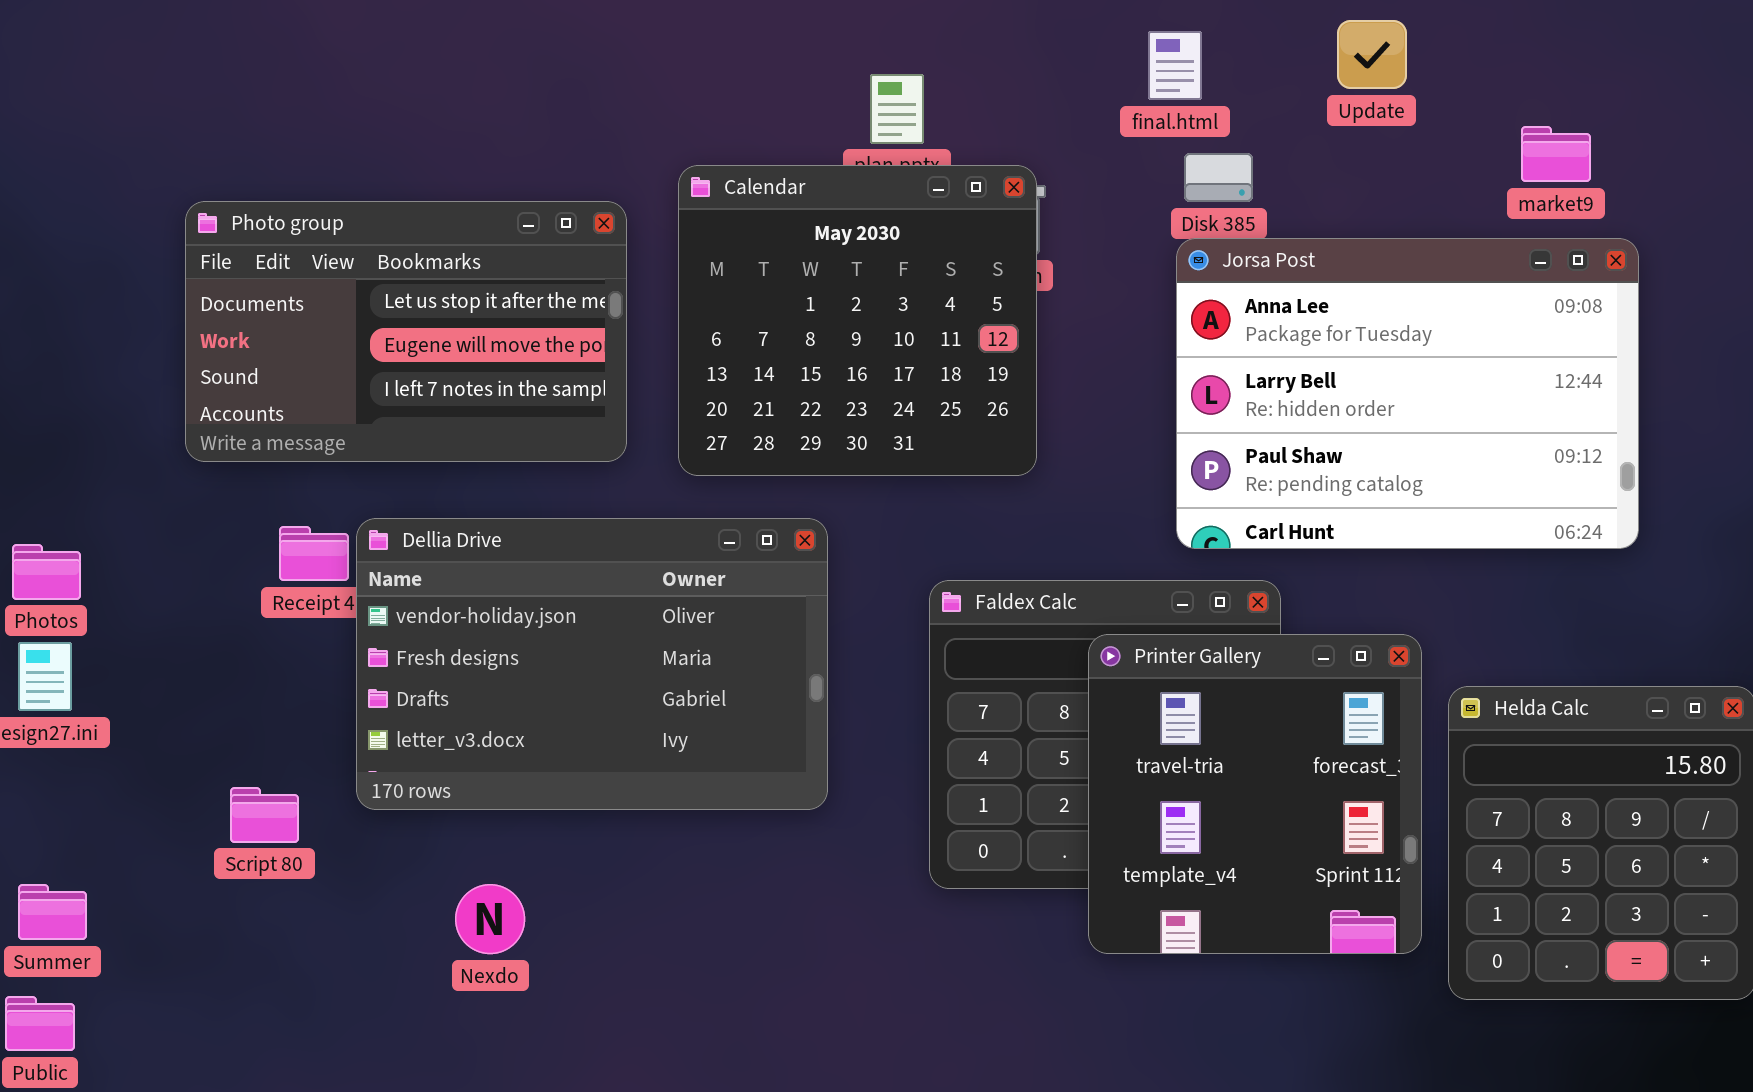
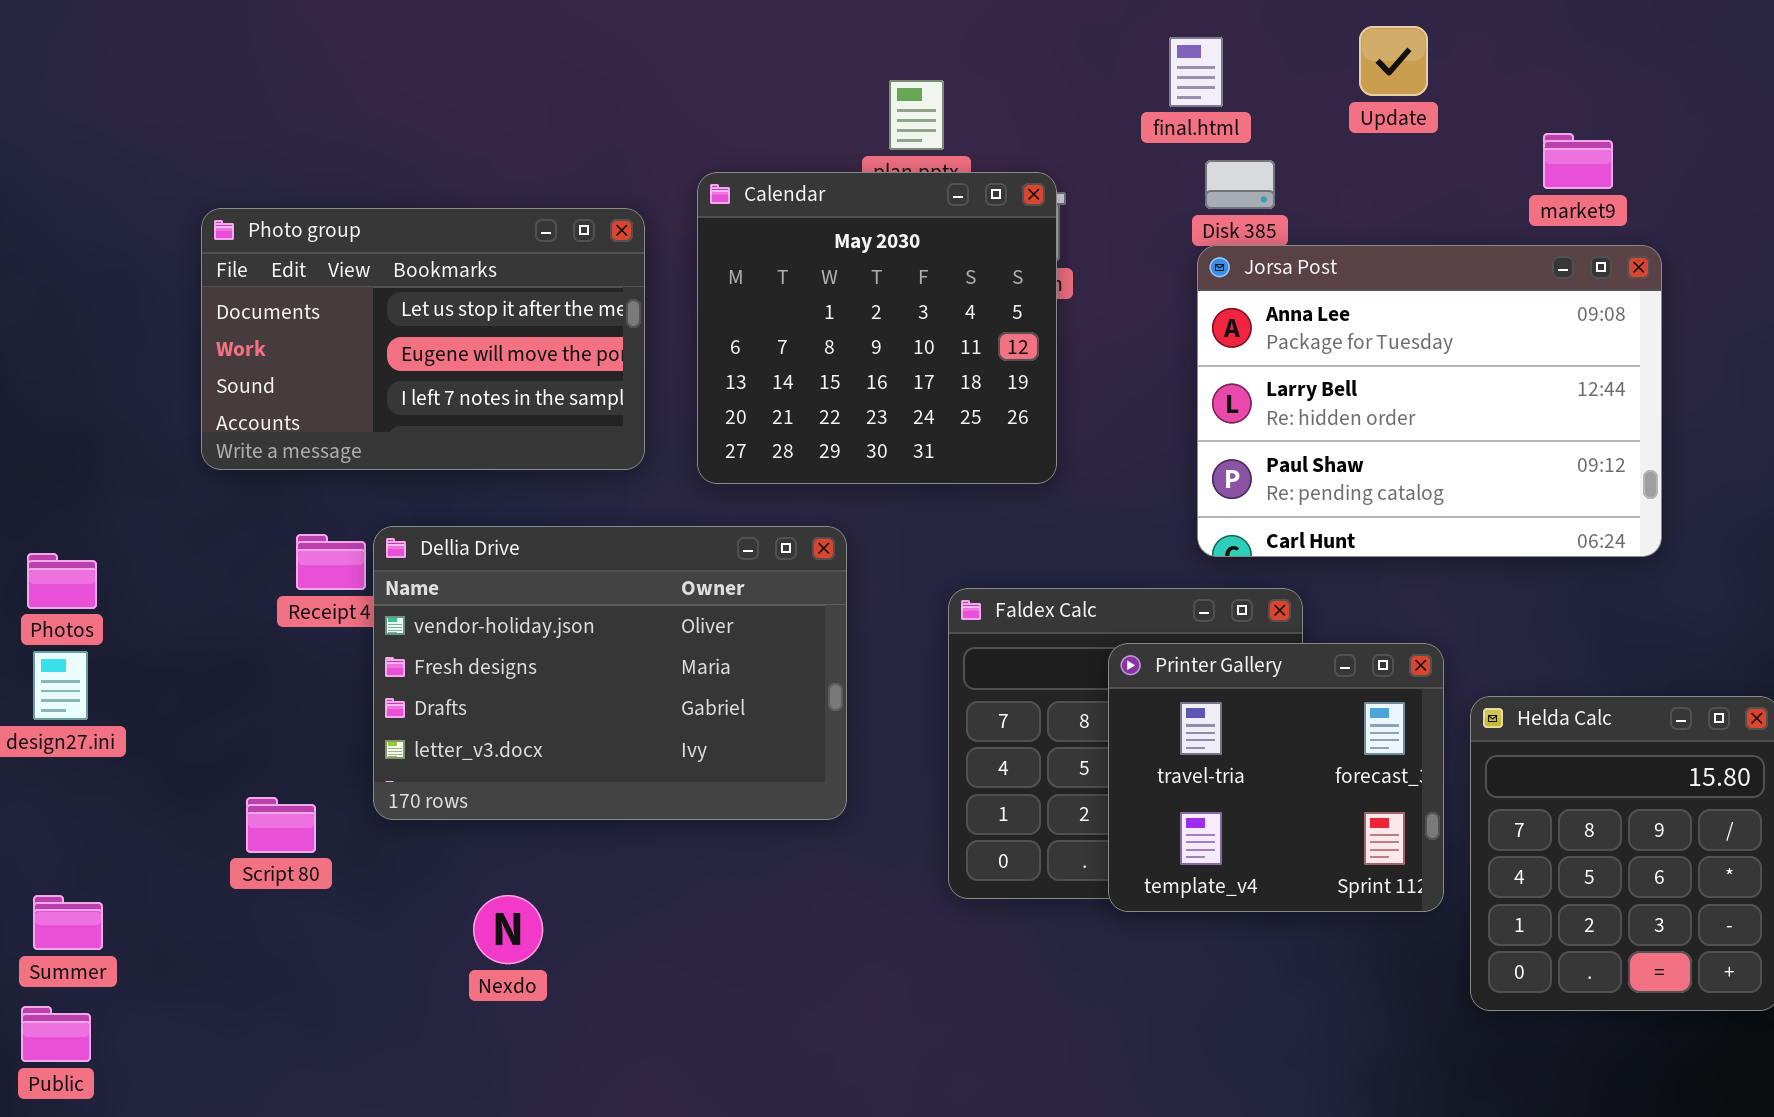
Printer Gallery: [1088,634,1422,954] -> [1108,643,1444,912], resized

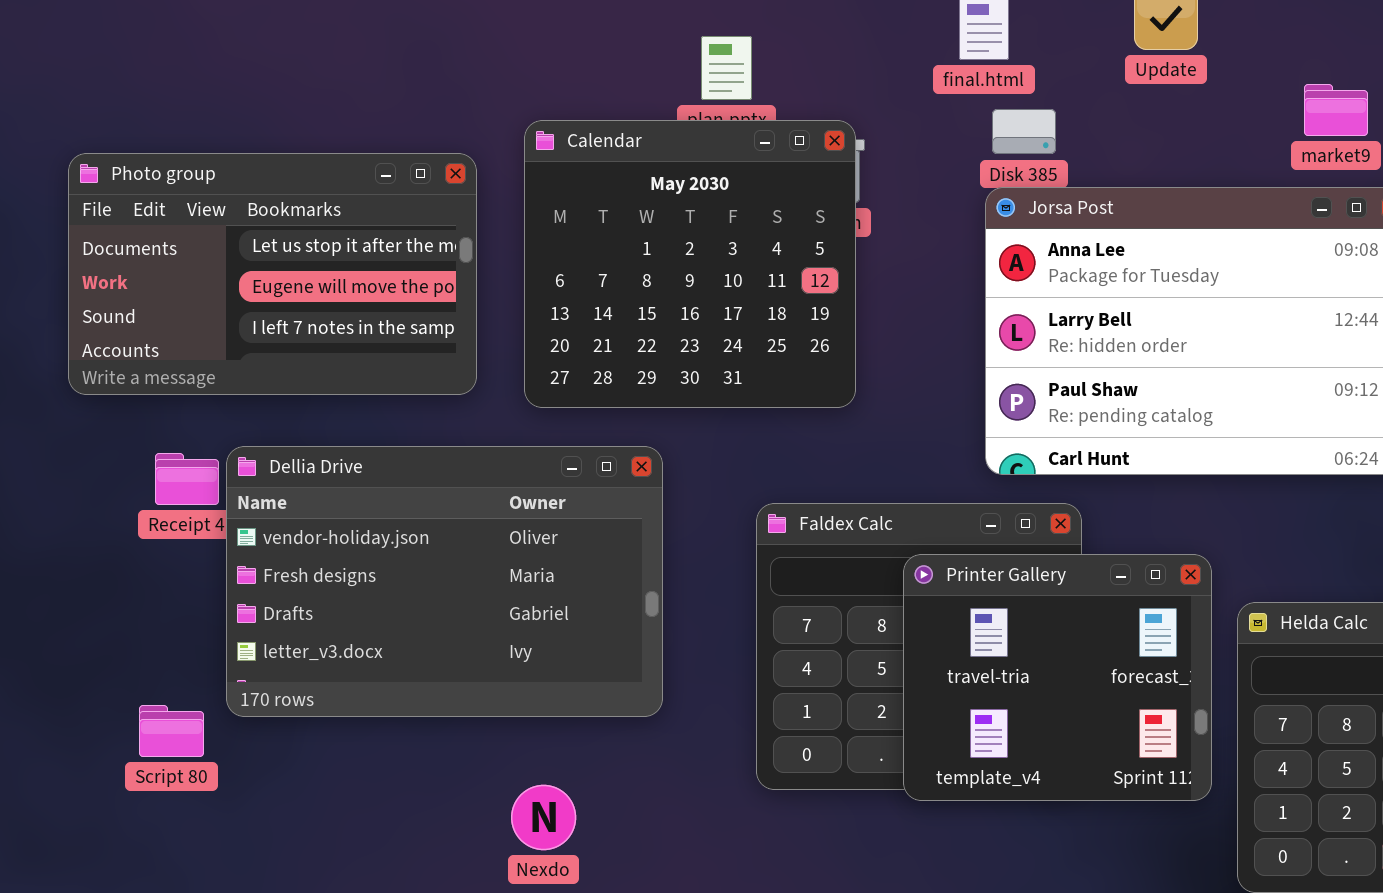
Script 80: [246,797,316,853] -> [139,705,204,757], moved
Nexdo: [473,895,543,964] -> [511,785,576,850], moved

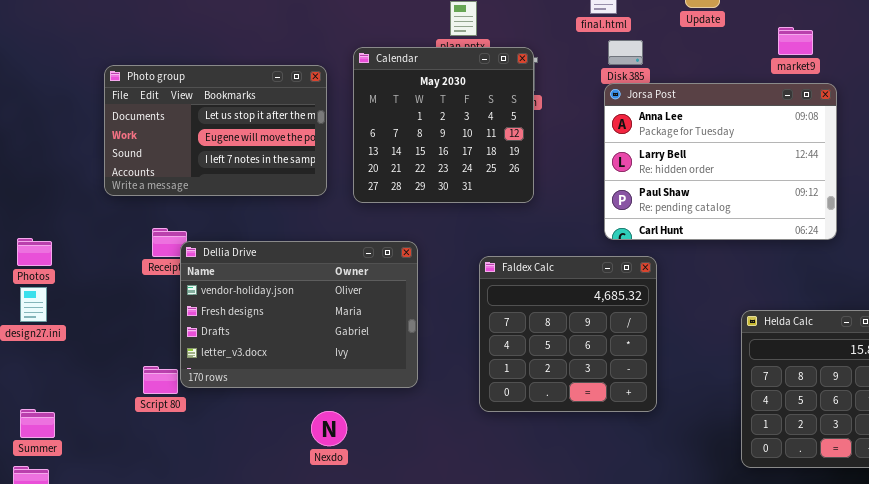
Dellia Drive: [226,446,663,717] -> [180,241,418,388], moved
Printer Gallery: [903,554,1212,801] -> none, closed
Nexdo: [511,785,576,850] -> [311,411,347,446], moved

